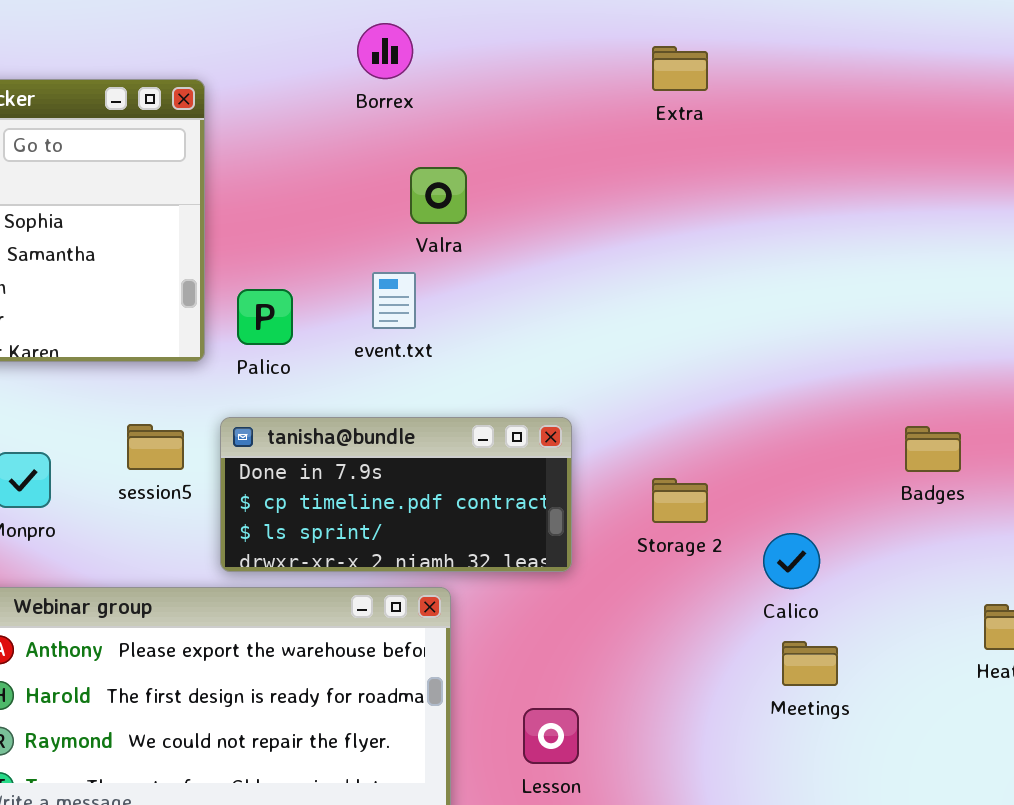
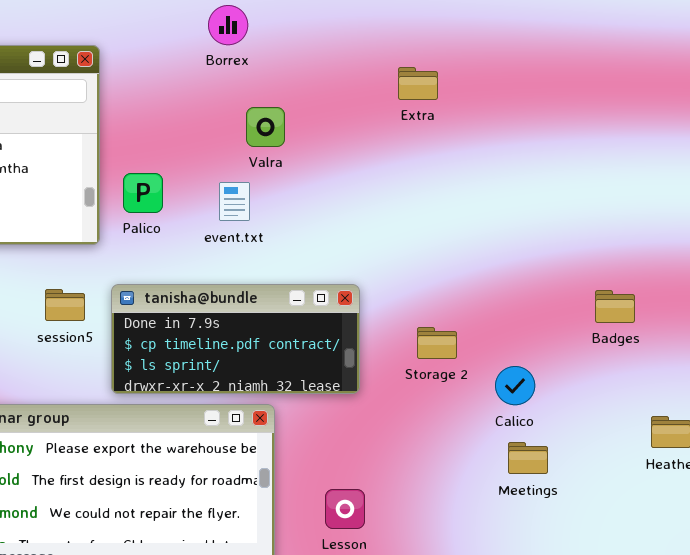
Extra: [652,46,708,91] -> [398,67,438,100], moved
Palico: [237,289,293,345] -> [123,173,163,213], moved

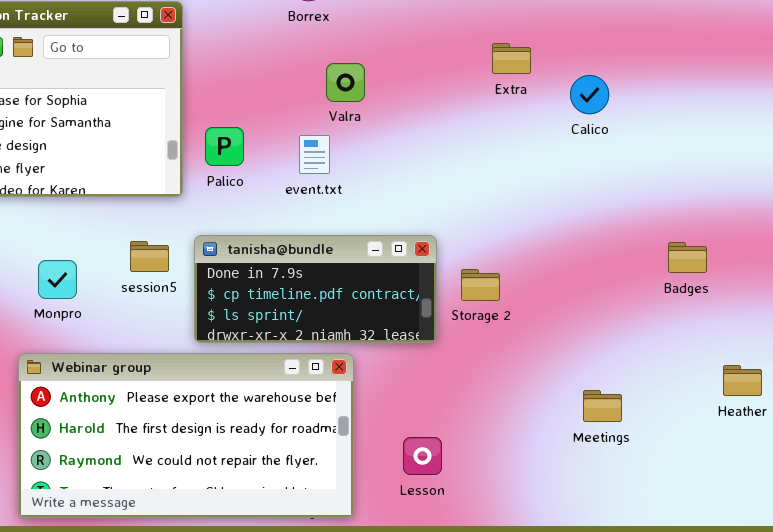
Extra: [398,67,438,100] -> [492,43,531,74], moved
Storage 2: [417,327,457,359] -> [461,269,500,301], moved
Calico: [495,366,535,405] -> [570,75,609,114], moved

